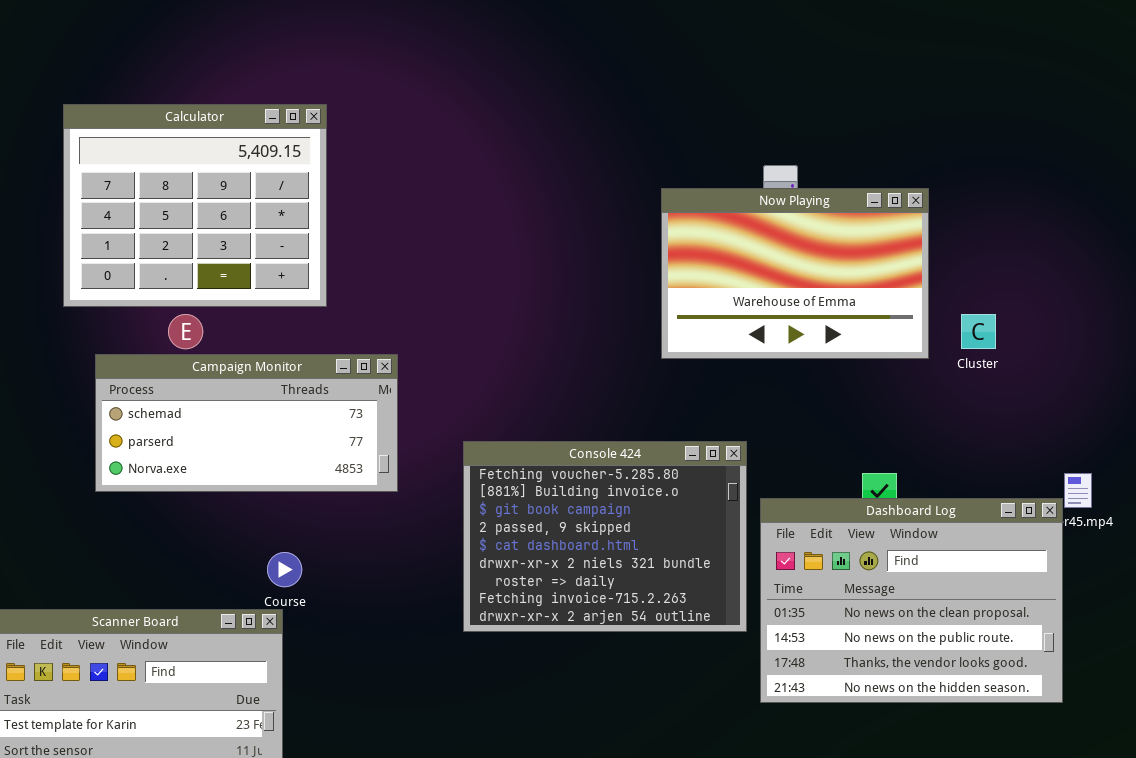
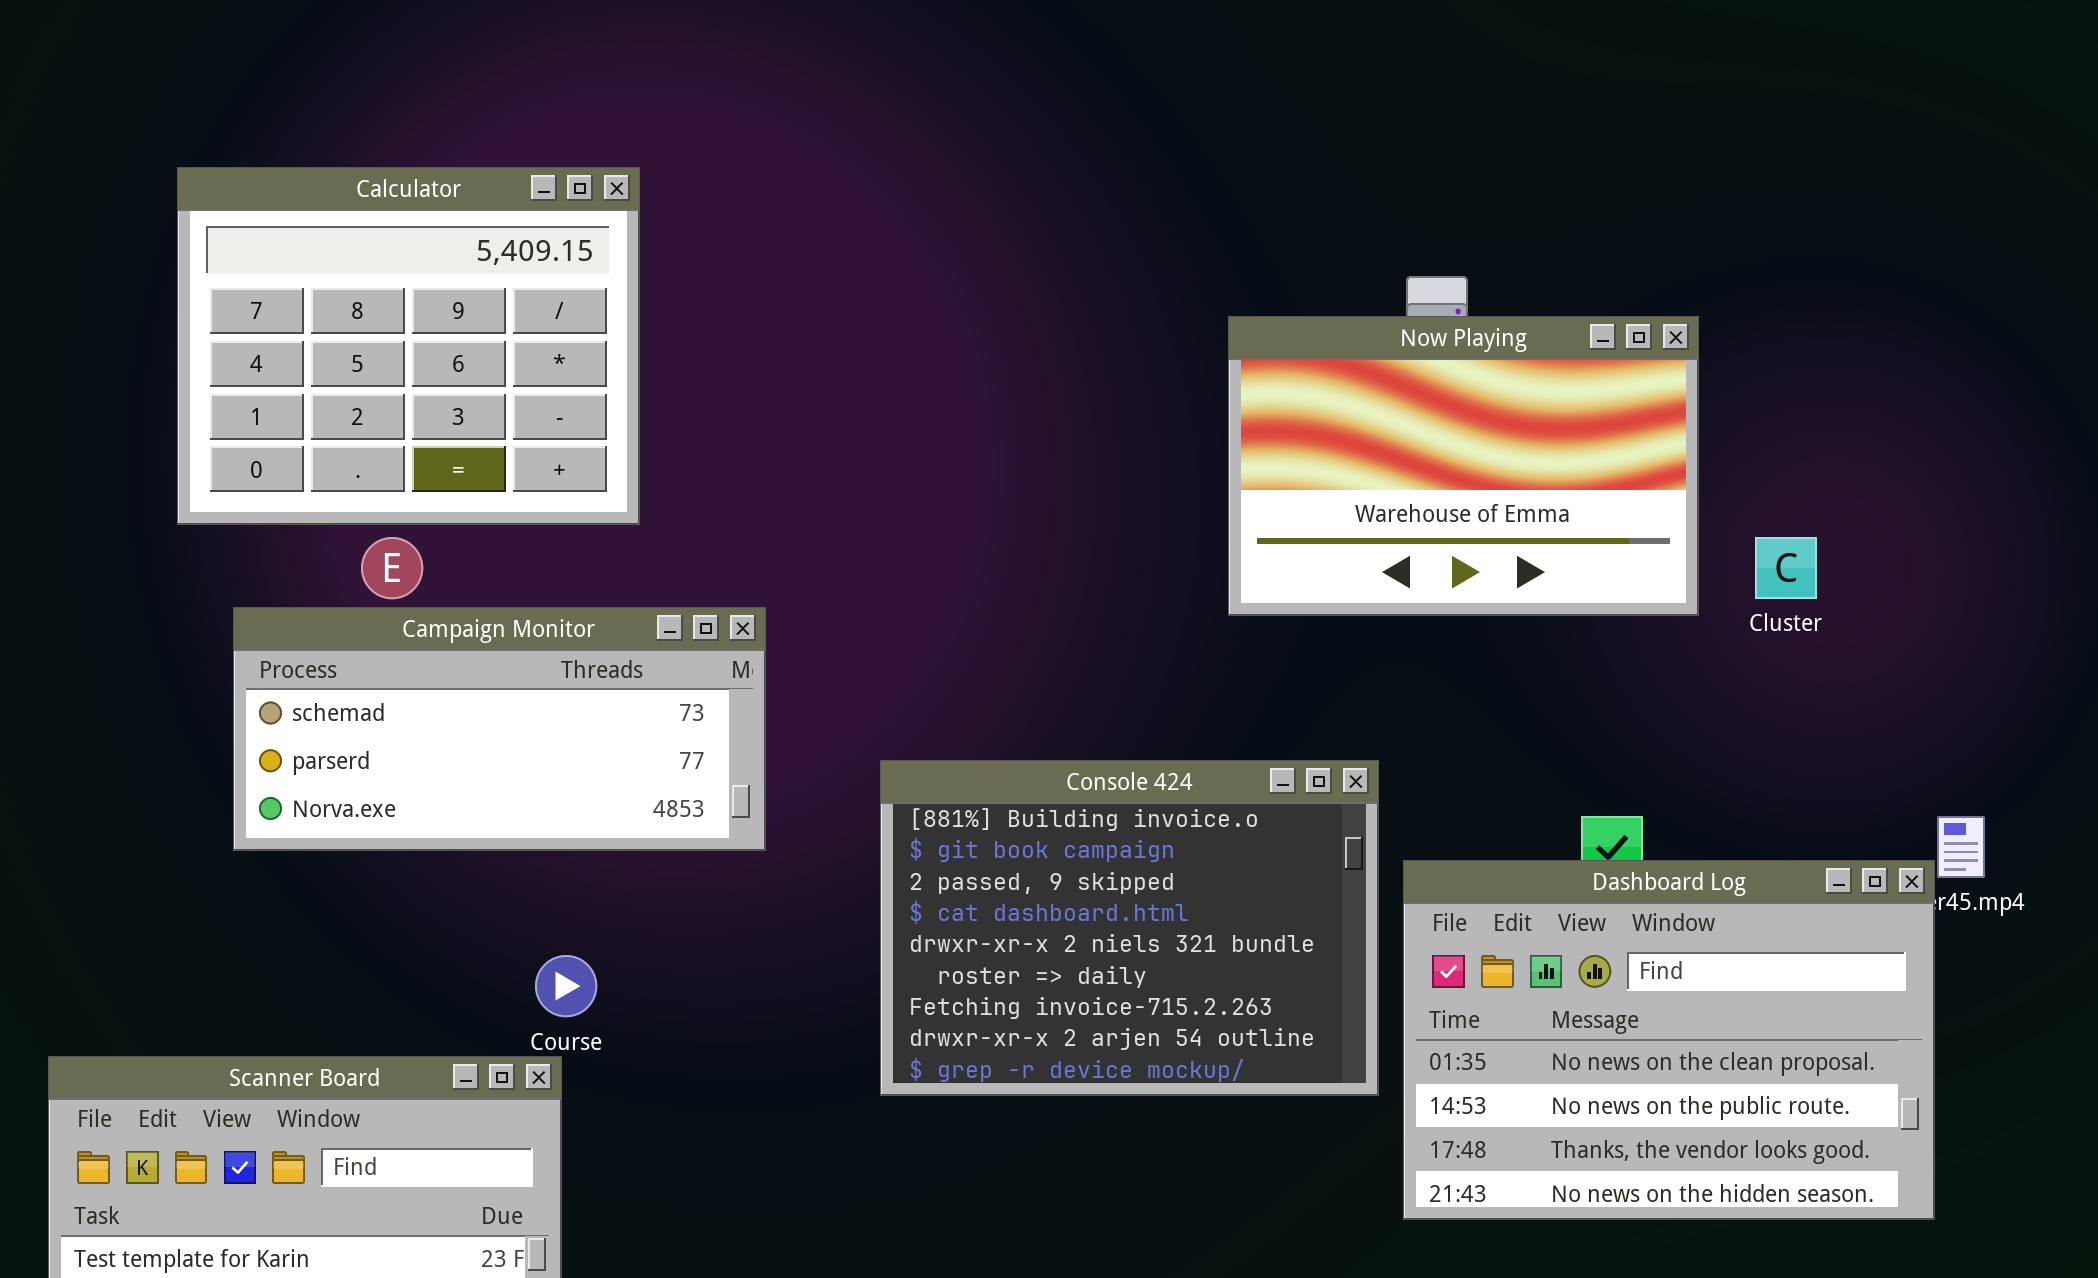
Console 424: [463,441,747,632] -> [880,760,1379,1096], scrolled down 1 row

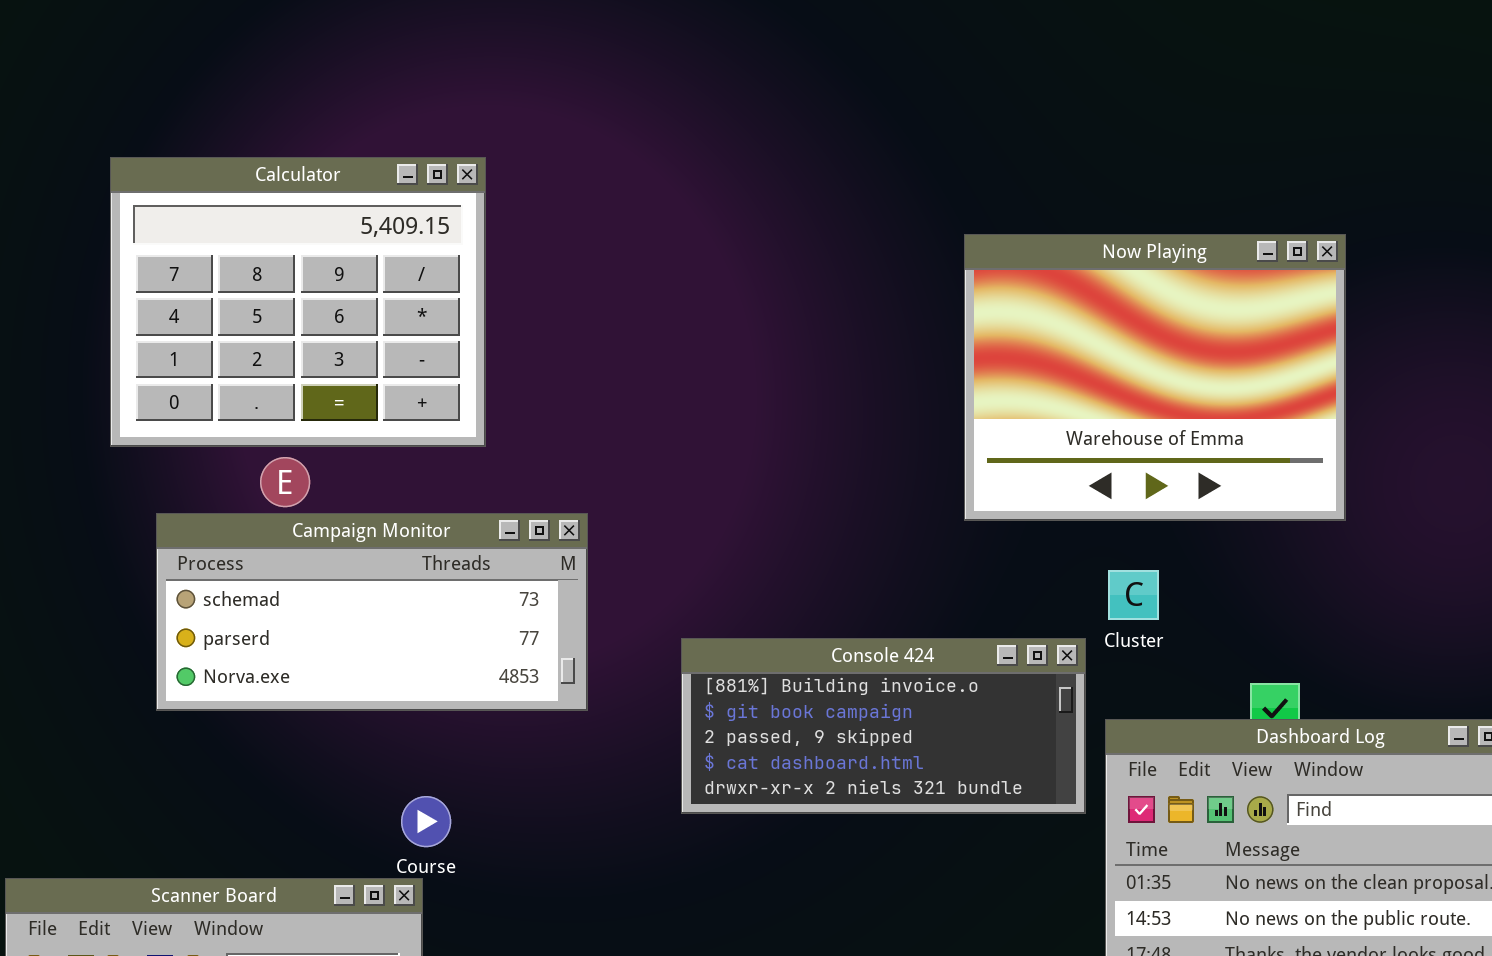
Now Playing: [1228,316,1699,616] -> [964,234,1346,521], resized
Cluster: [1755,537,1817,599] -> [1108,570,1159,620], moved
Console 424: [880,760,1379,1096] -> [681,638,1086,814], resized

